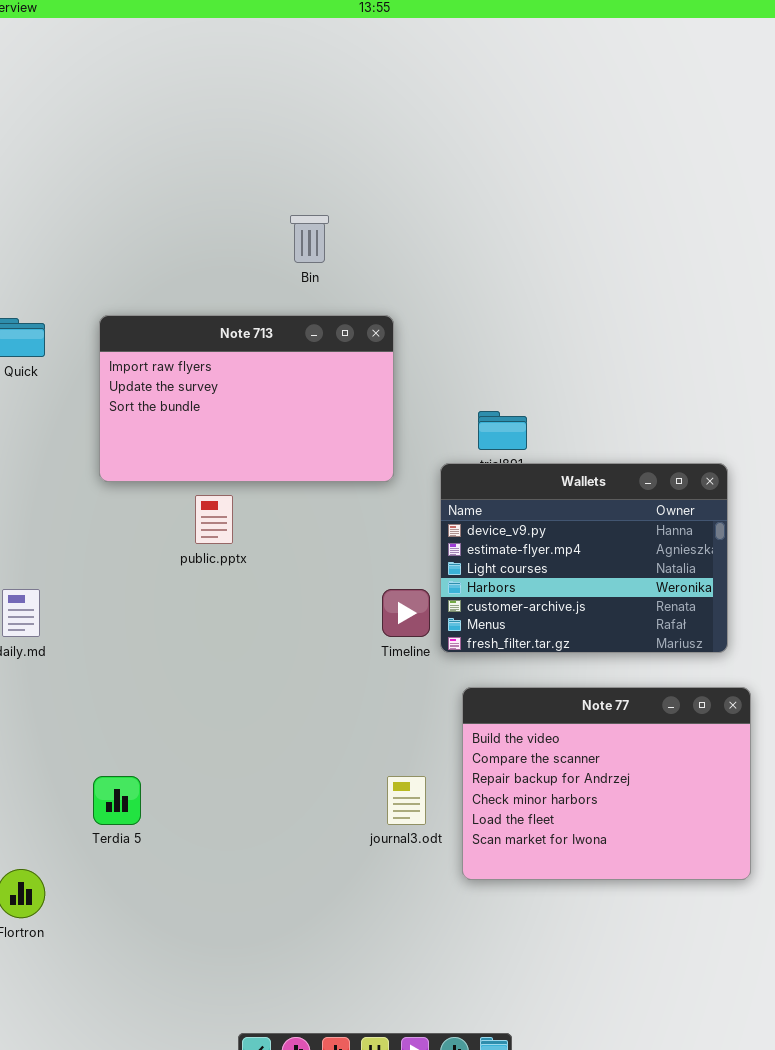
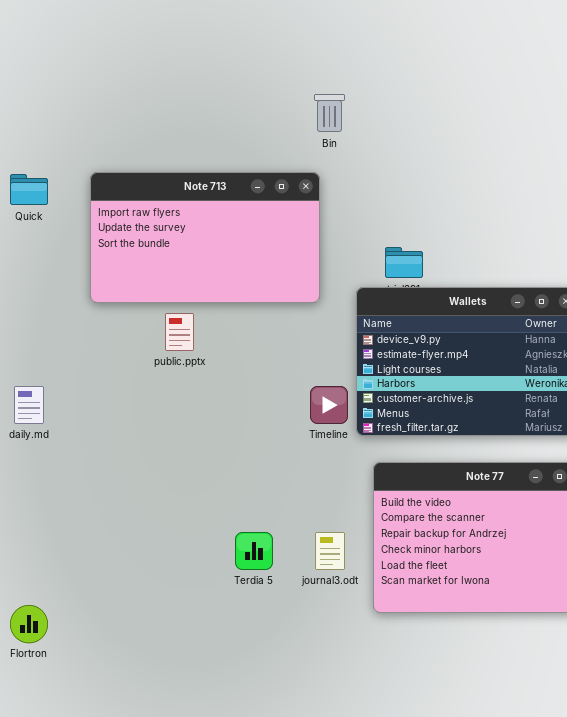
Bin: [290,215,329,263] -> [314,94,345,132], moved
Terdia 5: [93,776,141,825] -> [235,532,273,570], moved

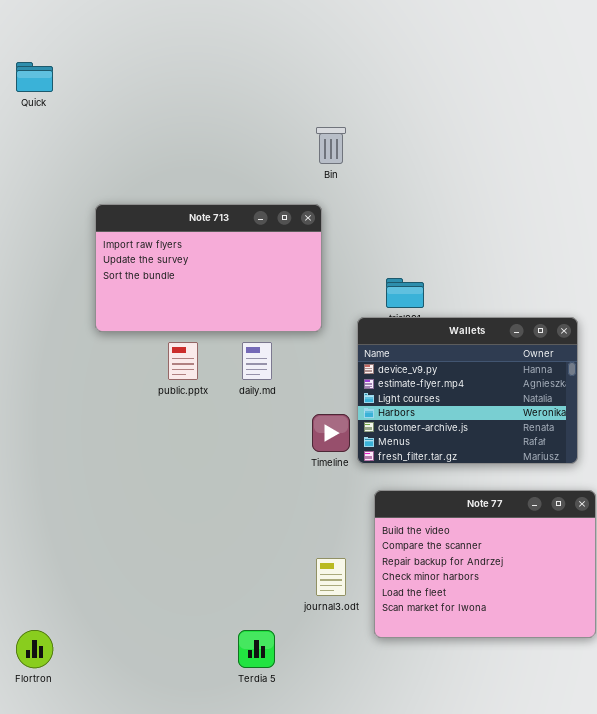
Quick: [10,174,48,205] -> [16,62,53,92], moved
daily.md: [14,386,44,424] -> [242,342,272,380], moved
Terdia 5: [235,532,273,570] -> [238,630,275,668], moved

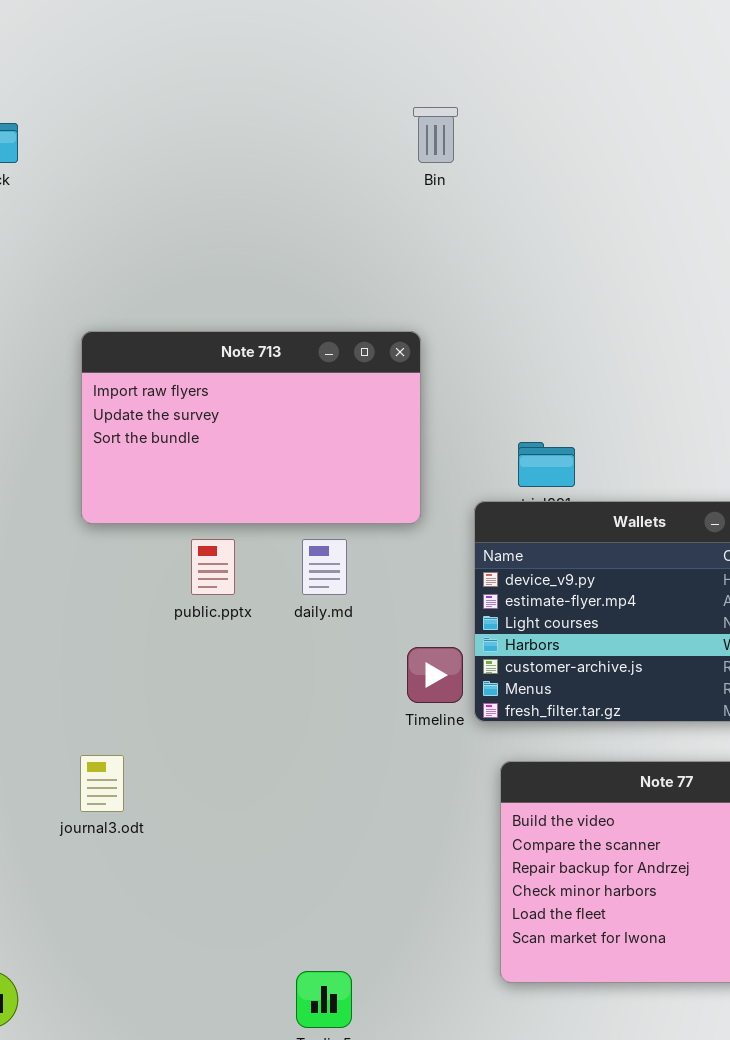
Bin: [316,127,346,164] -> [413,107,458,163], moved
journal3.odt: [316,558,346,596] -> [80,755,124,812], moved

